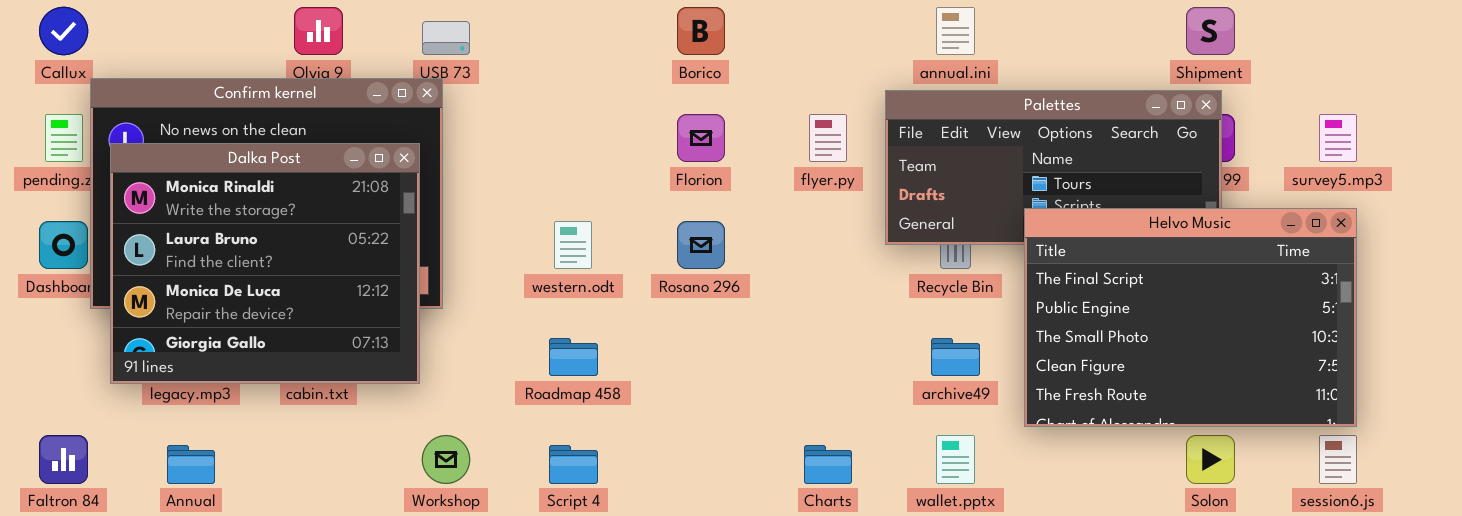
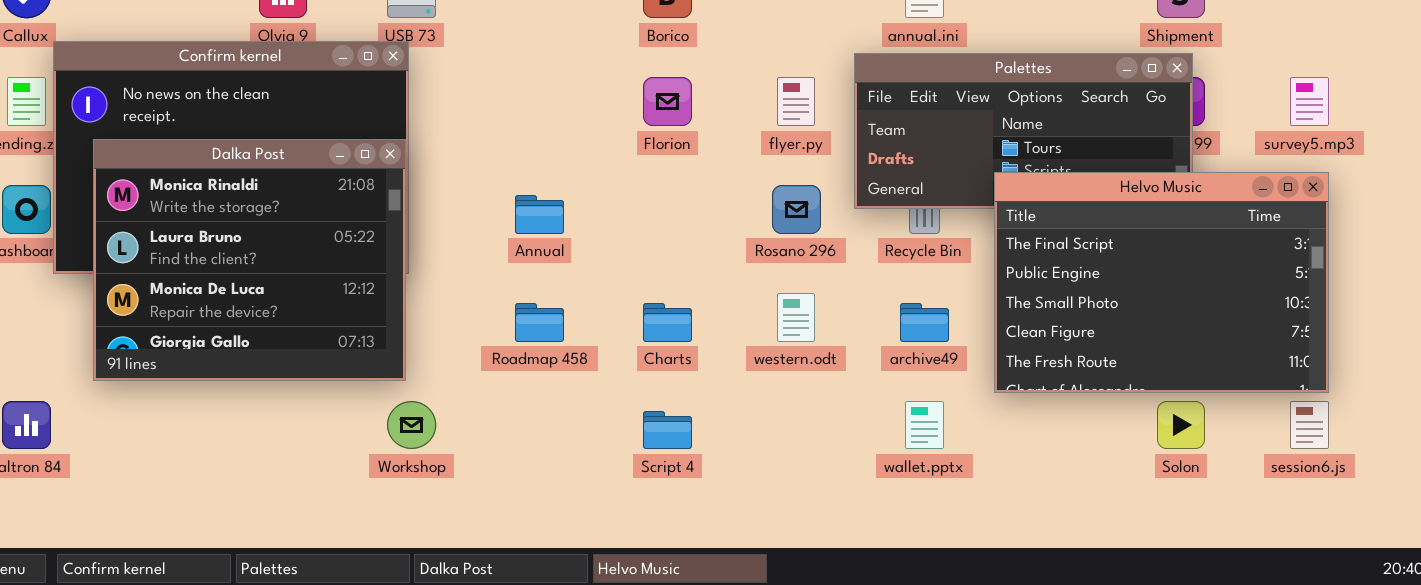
Dalka Post: [110,143,420,384] -> [93,139,406,381], moved
western.odt: [554,221,592,269] -> [777,293,815,342], moved
Rosano 296: [677,221,725,269] -> [772,185,821,234], moved
Annual: [167,445,215,484] -> [515,195,564,234], moved
Script 4: [549,445,598,484] -> [643,411,692,449], moved
Charts: [804,445,852,484] -> [643,303,692,342], moved

